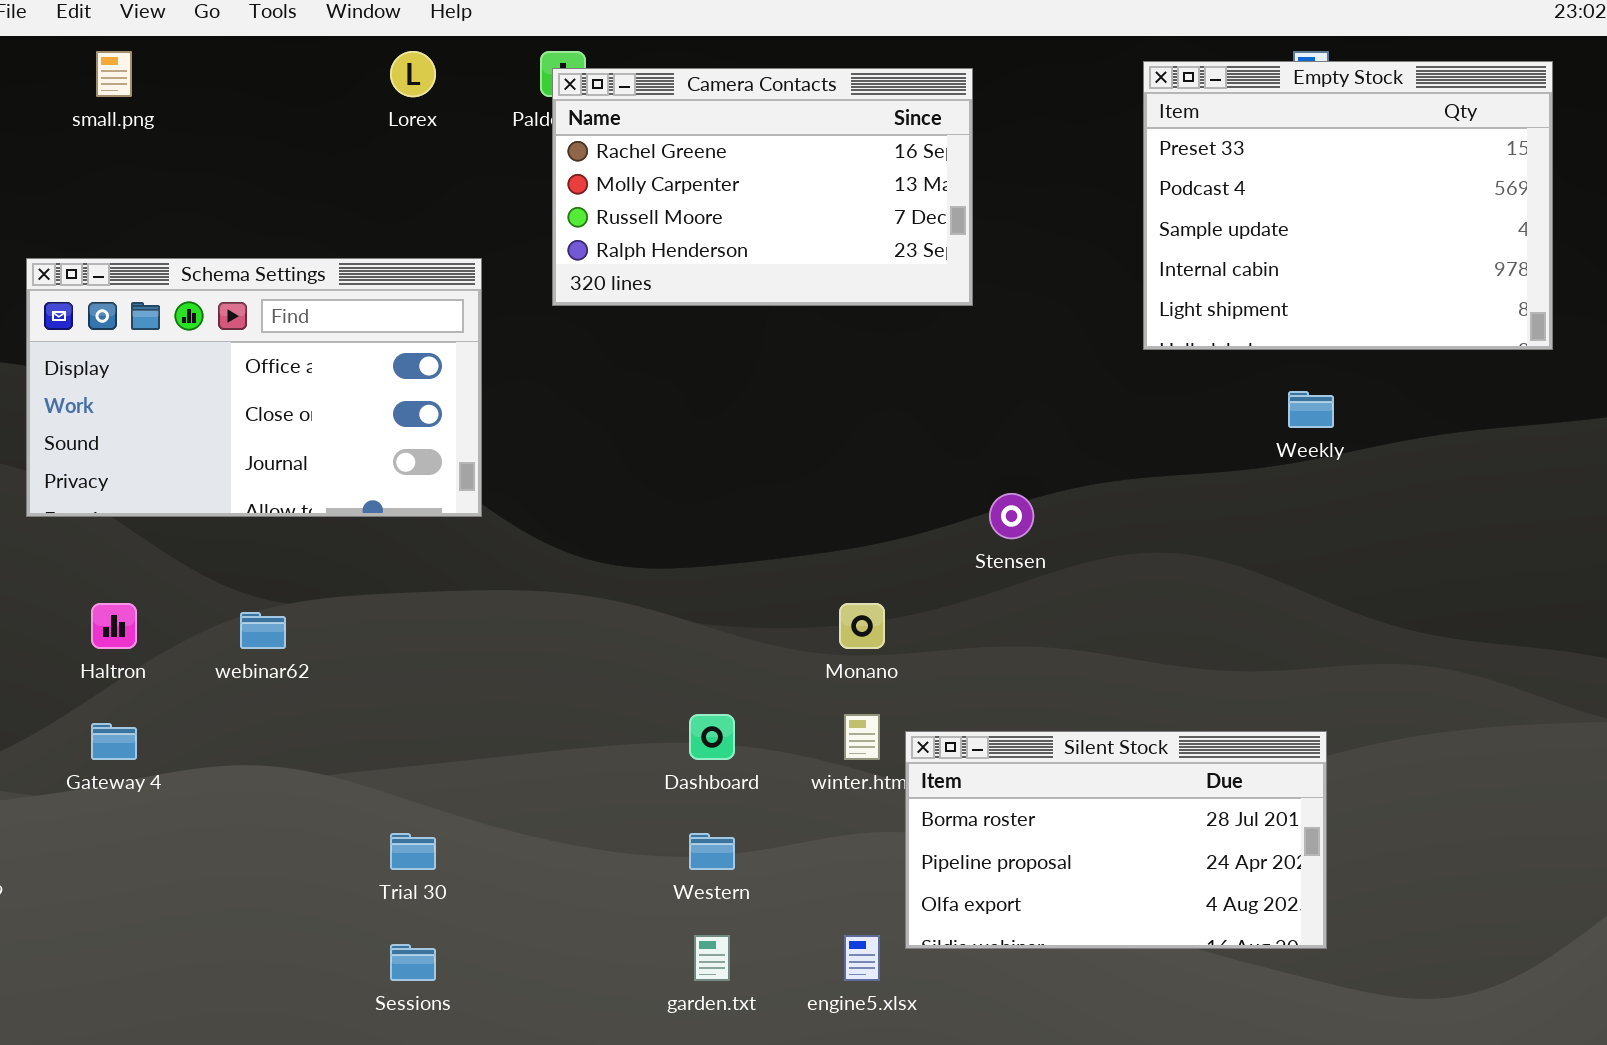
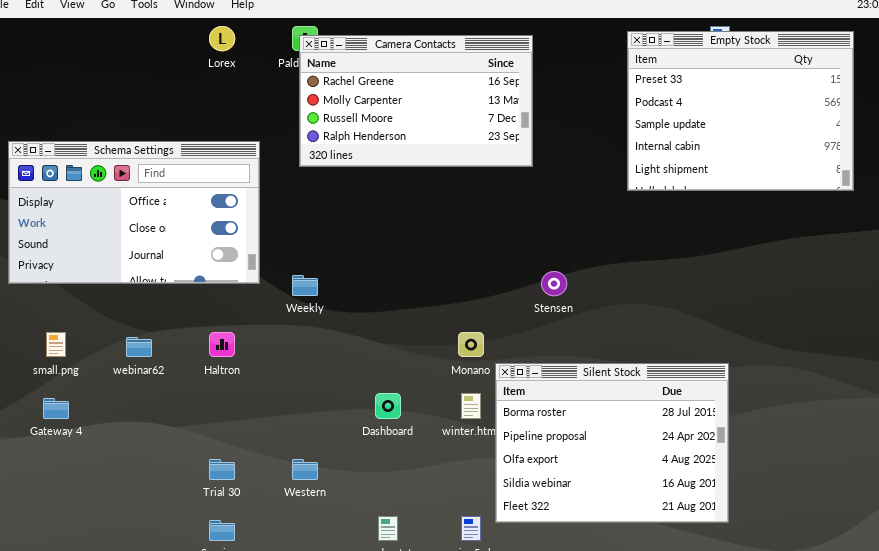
small.png: [96,51,132,97] -> [46,332,66,357], moved
Weekly: [1288,391,1334,428] -> [292,275,318,296], moved
Haltron: [91,603,137,649] -> [209,332,235,357], moved
Silent Stock: [905,731,1327,949] -> [495,363,729,523], resized
Western: [689,833,735,870] -> [292,459,318,480], moved

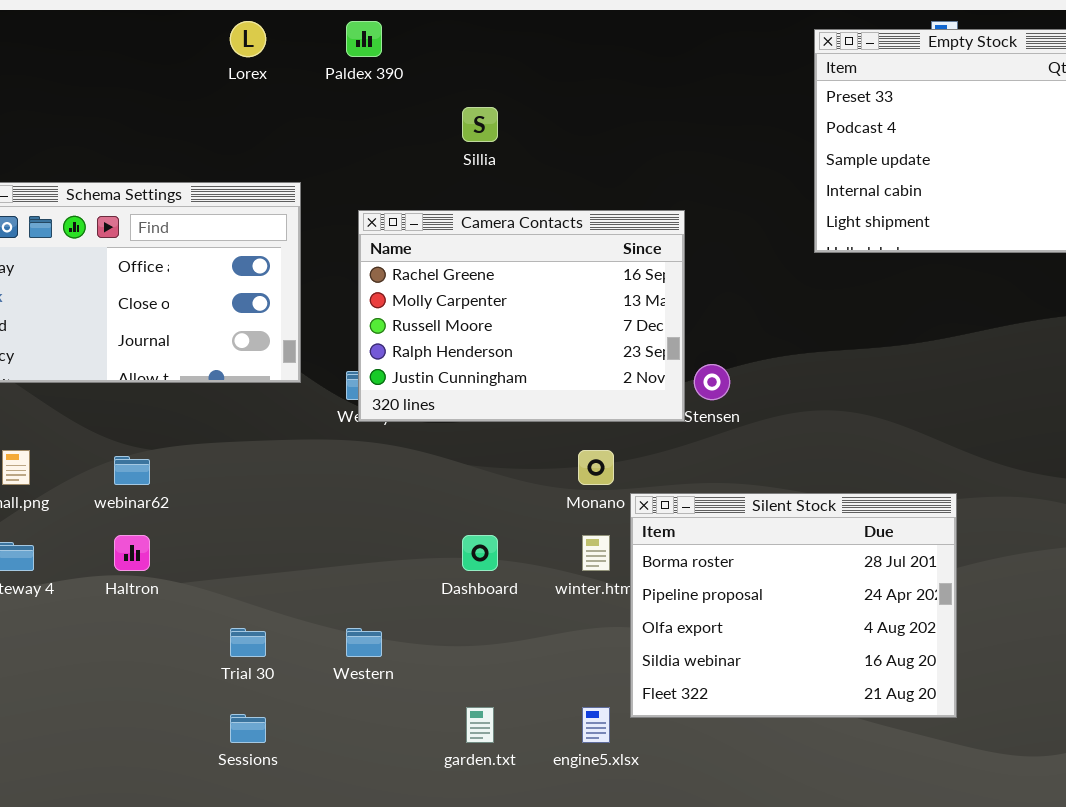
Camera Contacts: [299,35,533,167] -> [358,210,685,422], moved, resized
Haltron: [209,332,235,357] -> [114,535,150,571], moved

